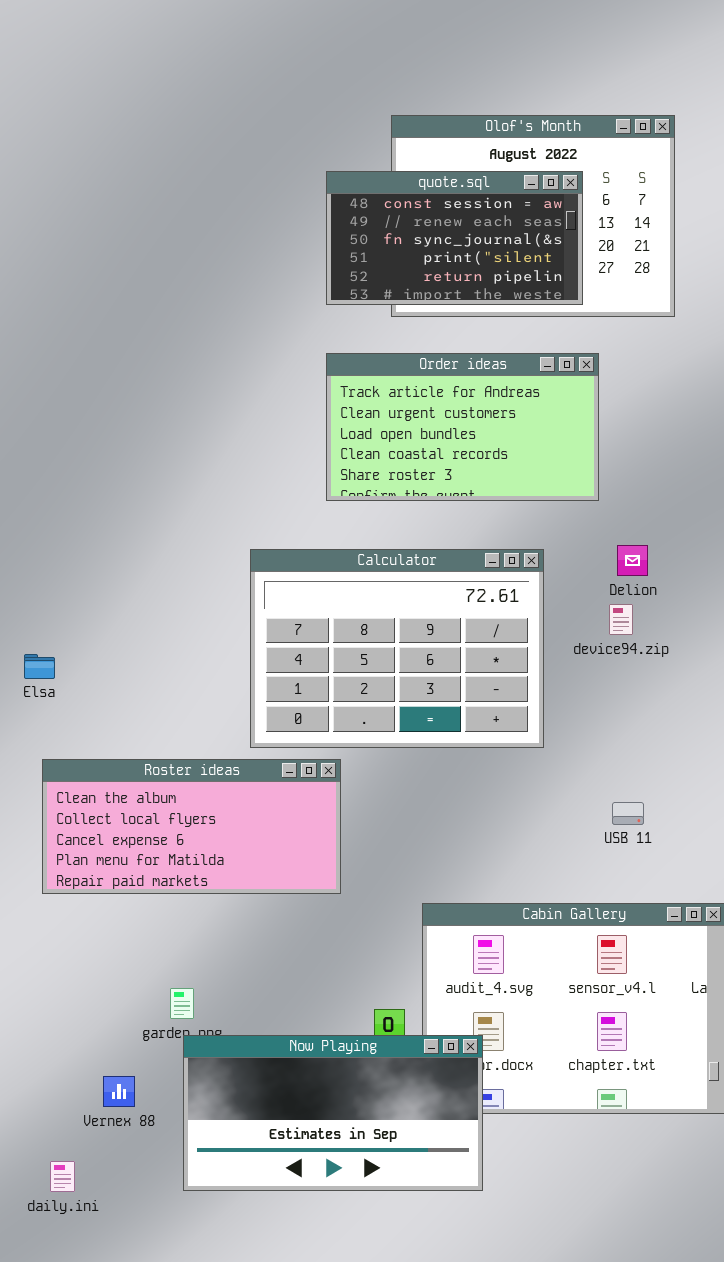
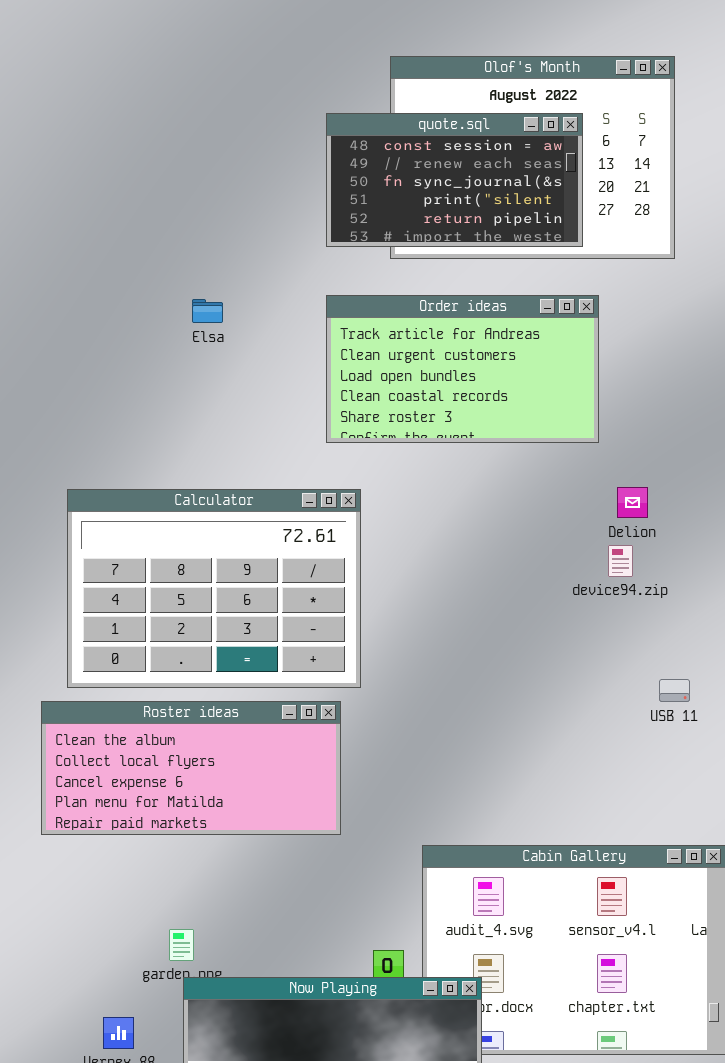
Calculator: [250,549,544,748] -> [67,489,361,688], moved
Elsa: [24,654,55,679] -> [192,299,223,323], moved
USB 11: [612,802,644,825] -> [659,679,690,702], moved

